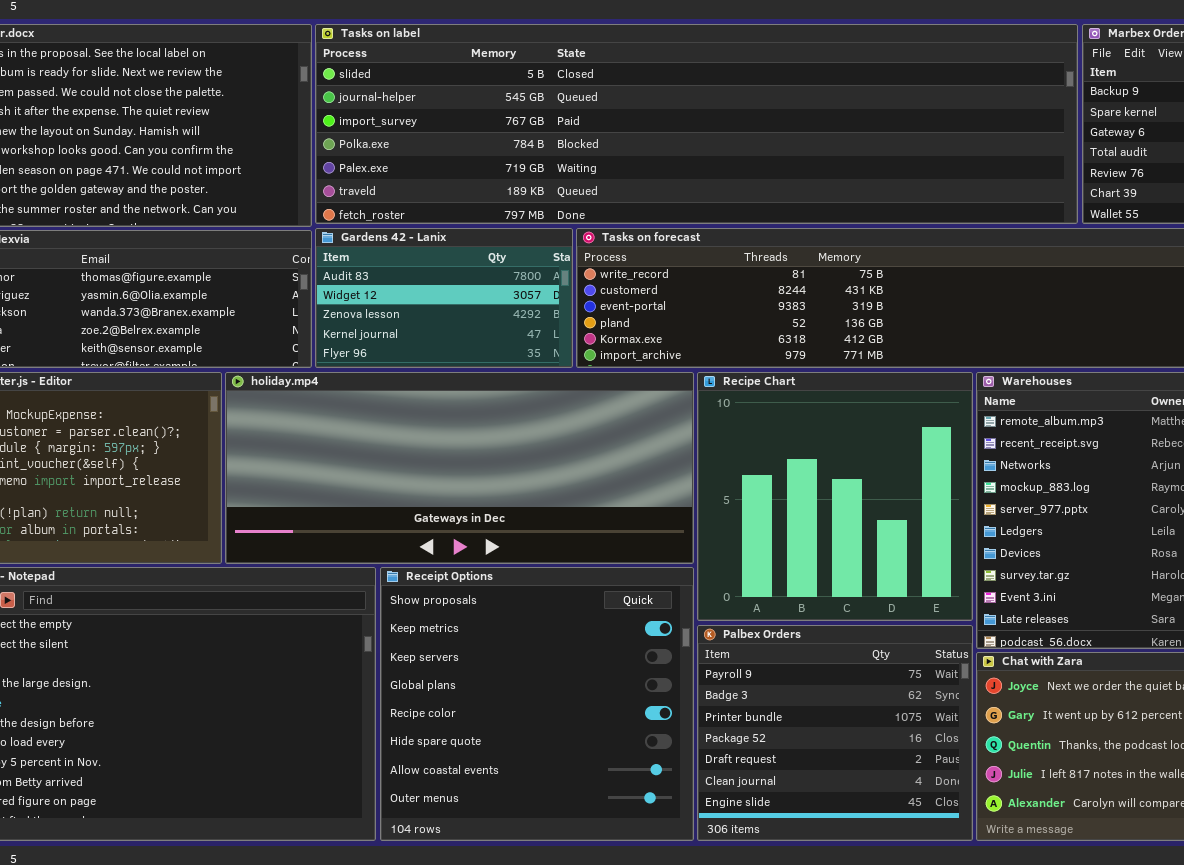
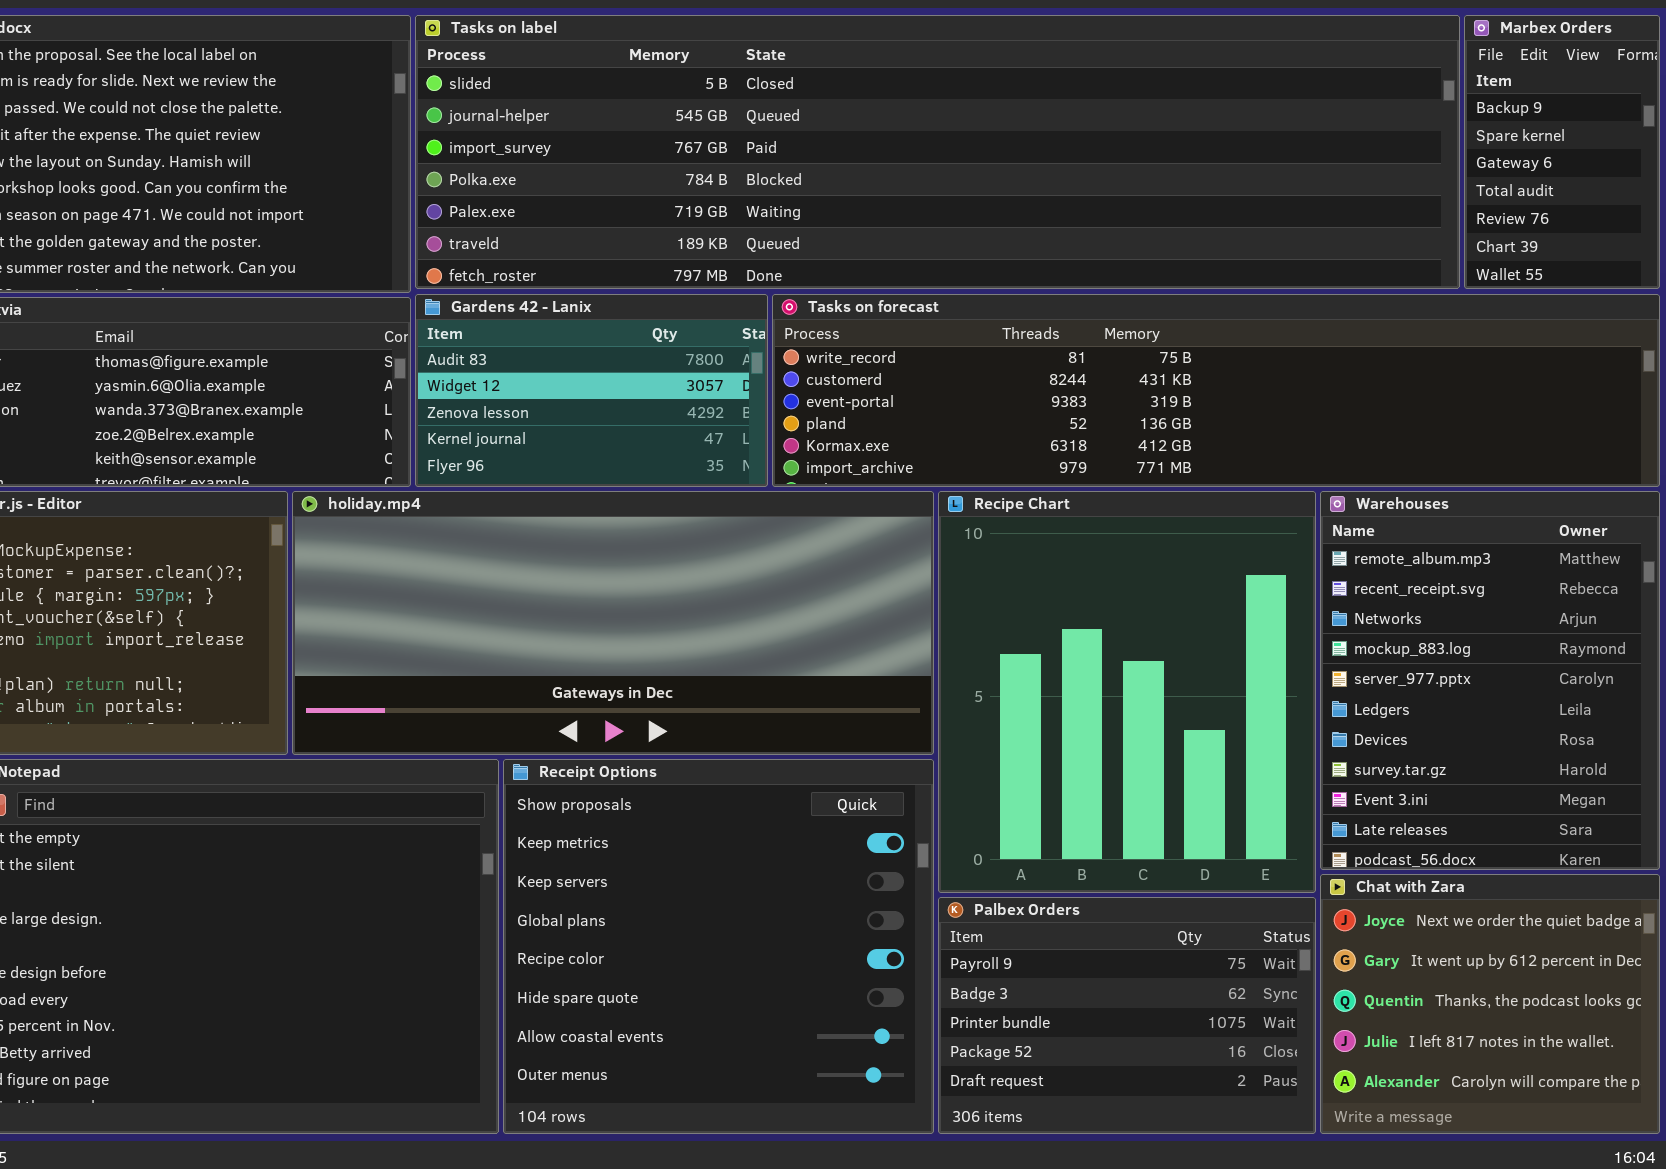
Recipe Chart: [697,372,973,621] -> [938,491,1316,893], resized
Palbex Orders: [697,625,973,841] -> [938,897,1316,1134], resized

